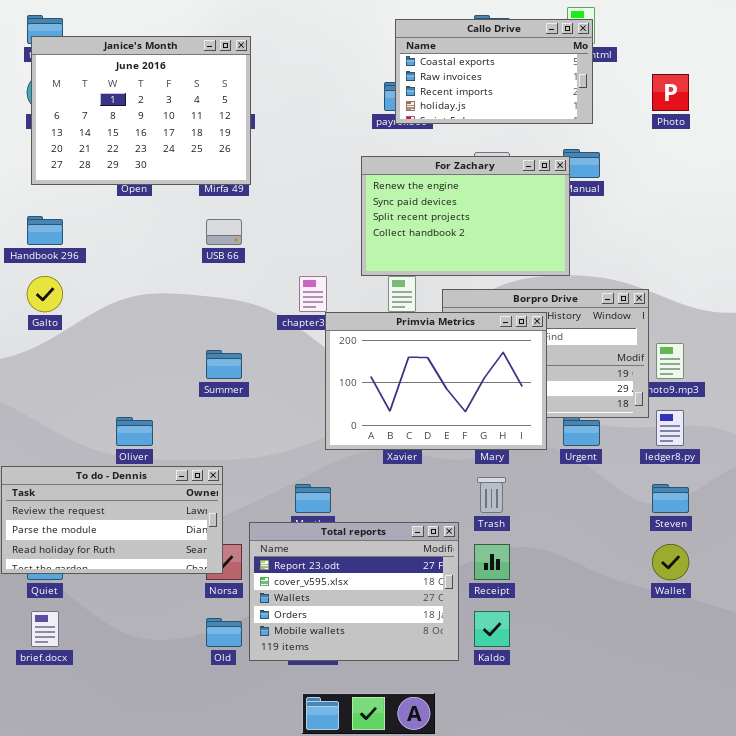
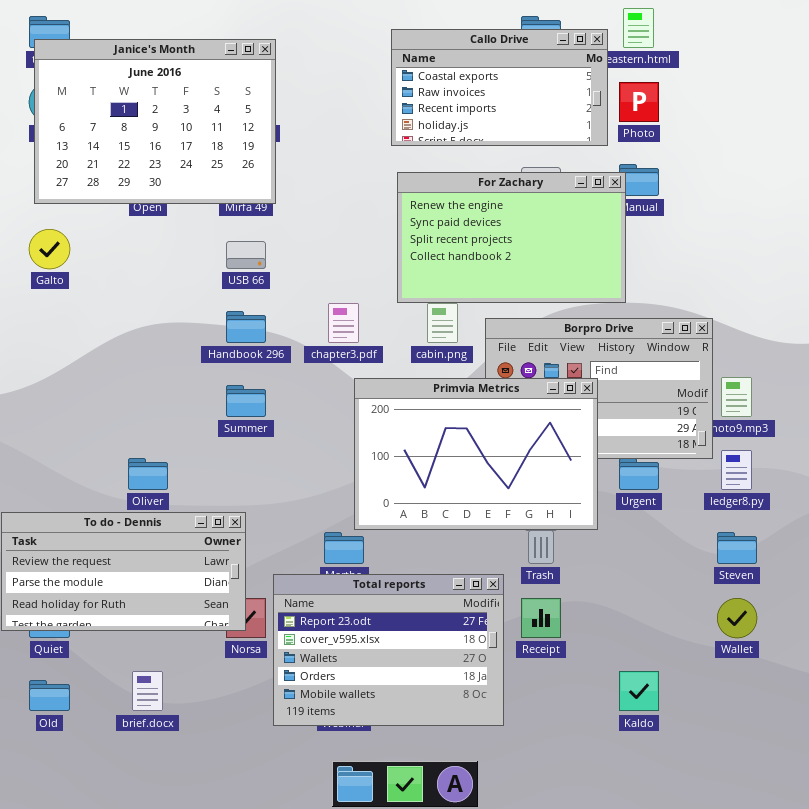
Callo Drive: [395,19,593,124] -> [391,29,608,146], moved
Photo: [652,74,689,111] -> [619,82,659,122], moved
Handbook 296: [27,216,63,245] -> [226,311,266,343], moved
Galto: [27,276,63,312] -> [29,229,70,269], moved
Primvia Metrics: [325,312,547,450] -> [354,378,598,530], moved
brief.docx: [31,611,59,647] -> [132,671,163,711], moved
Kaldo: [474,611,510,647] -> [619,671,659,711], moved
Old: [206,618,242,647] -> [29,680,70,711], moved

